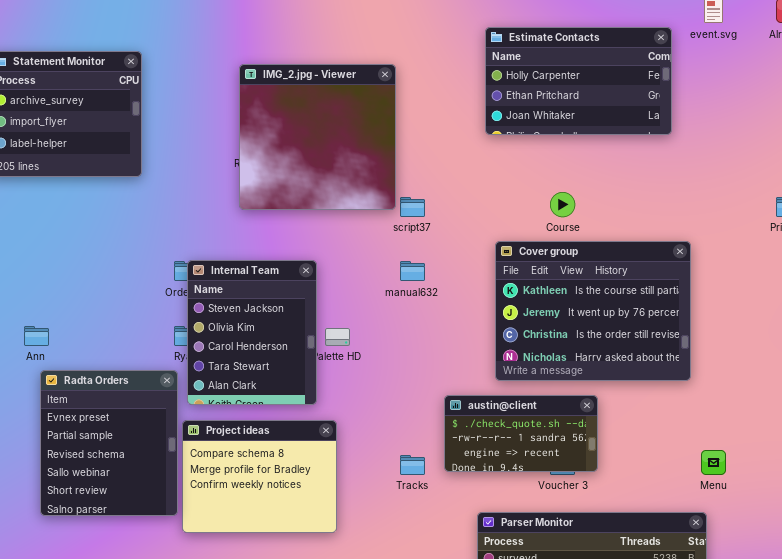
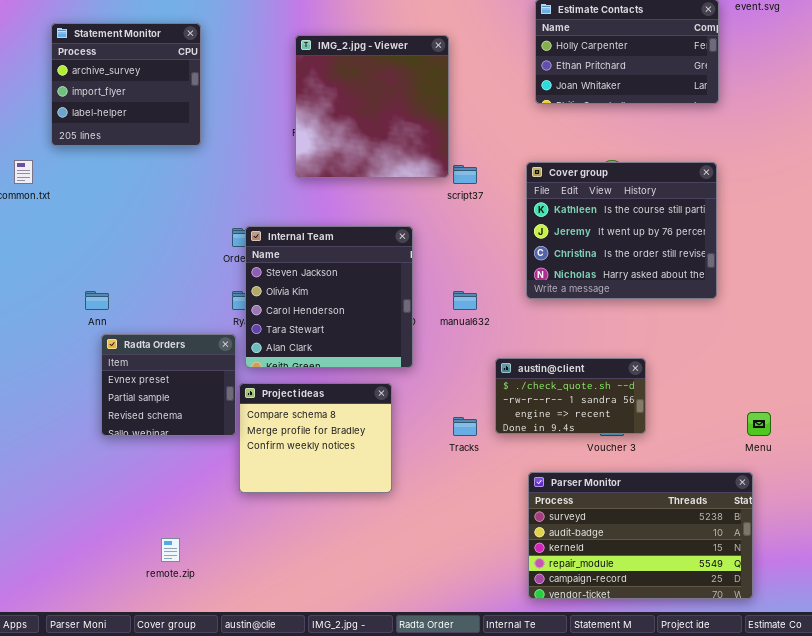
Cover group: [495,241,691,381] -> [526,162,717,299], moved
Internal Team: [187,260,317,405] -> [245,226,413,368], resized
manual632: [400,261,425,281] -> [453,291,477,310], moved
Radta Orders: [40,370,178,516] -> [101,334,236,436], resized

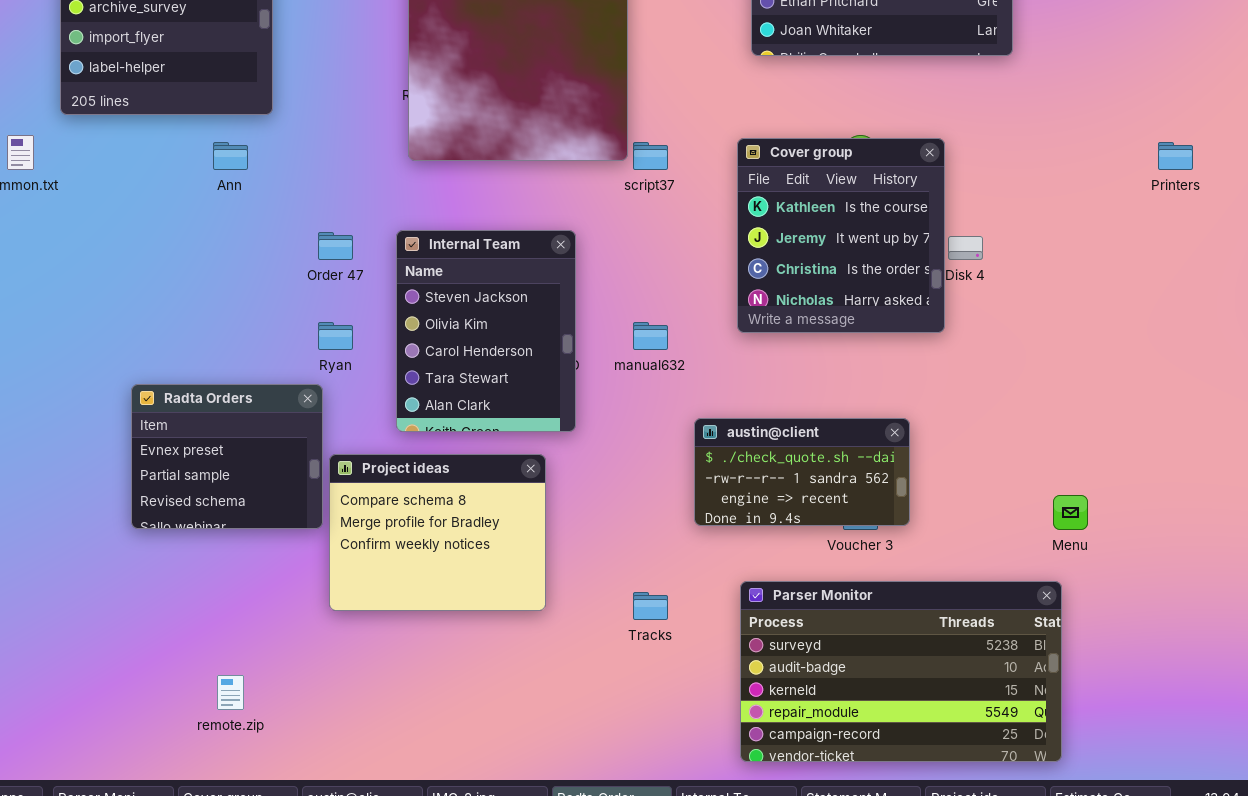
Cover group: [526,162,717,299] -> [737,138,945,333], resized
Internal Team: [245,226,413,368] -> [396,230,576,432], resized
Ann: [85,291,109,310] -> [213,142,248,170], moved
Tracks: [453,417,477,436] -> [633,592,668,620], moved

